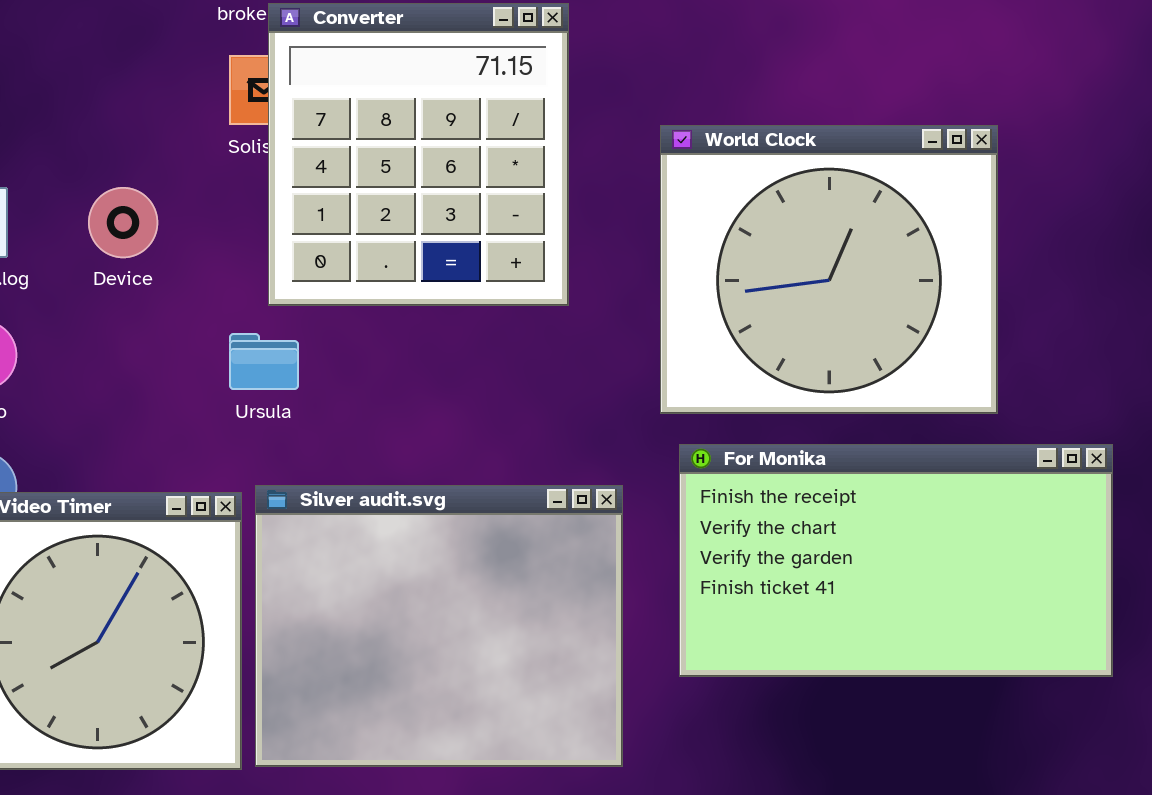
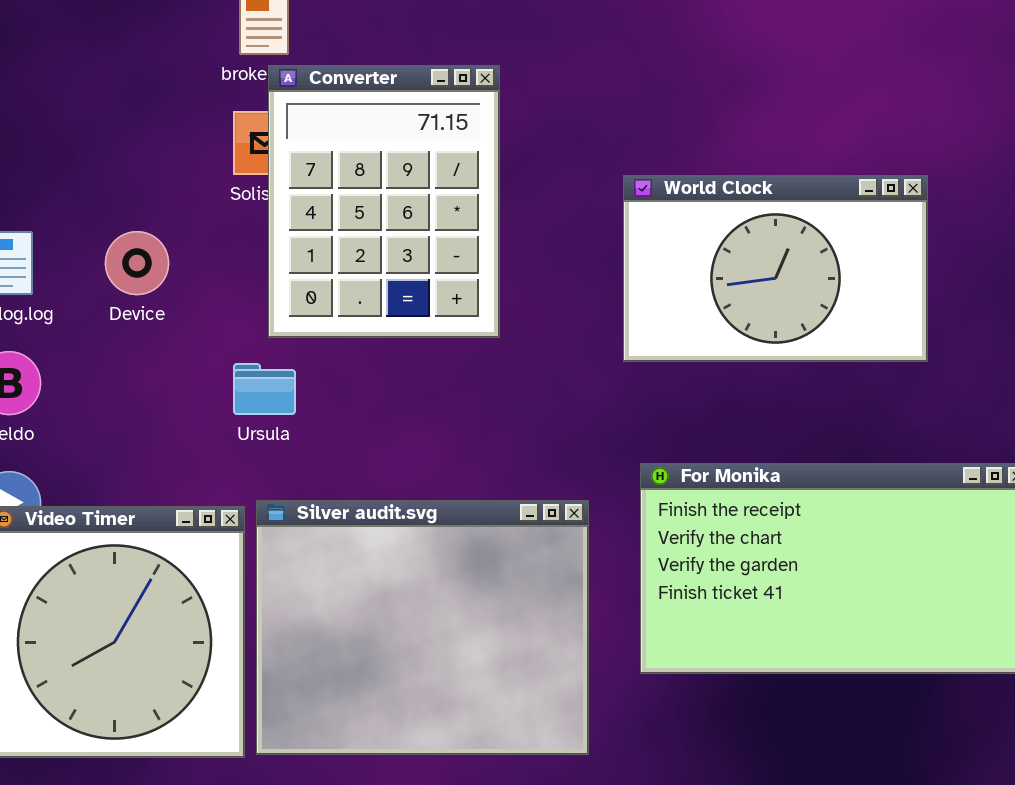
Converter: [268,3,569,306] -> [268,65,500,338], resized
World Clock: [660,125,998,414] -> [623,175,928,362], resized

